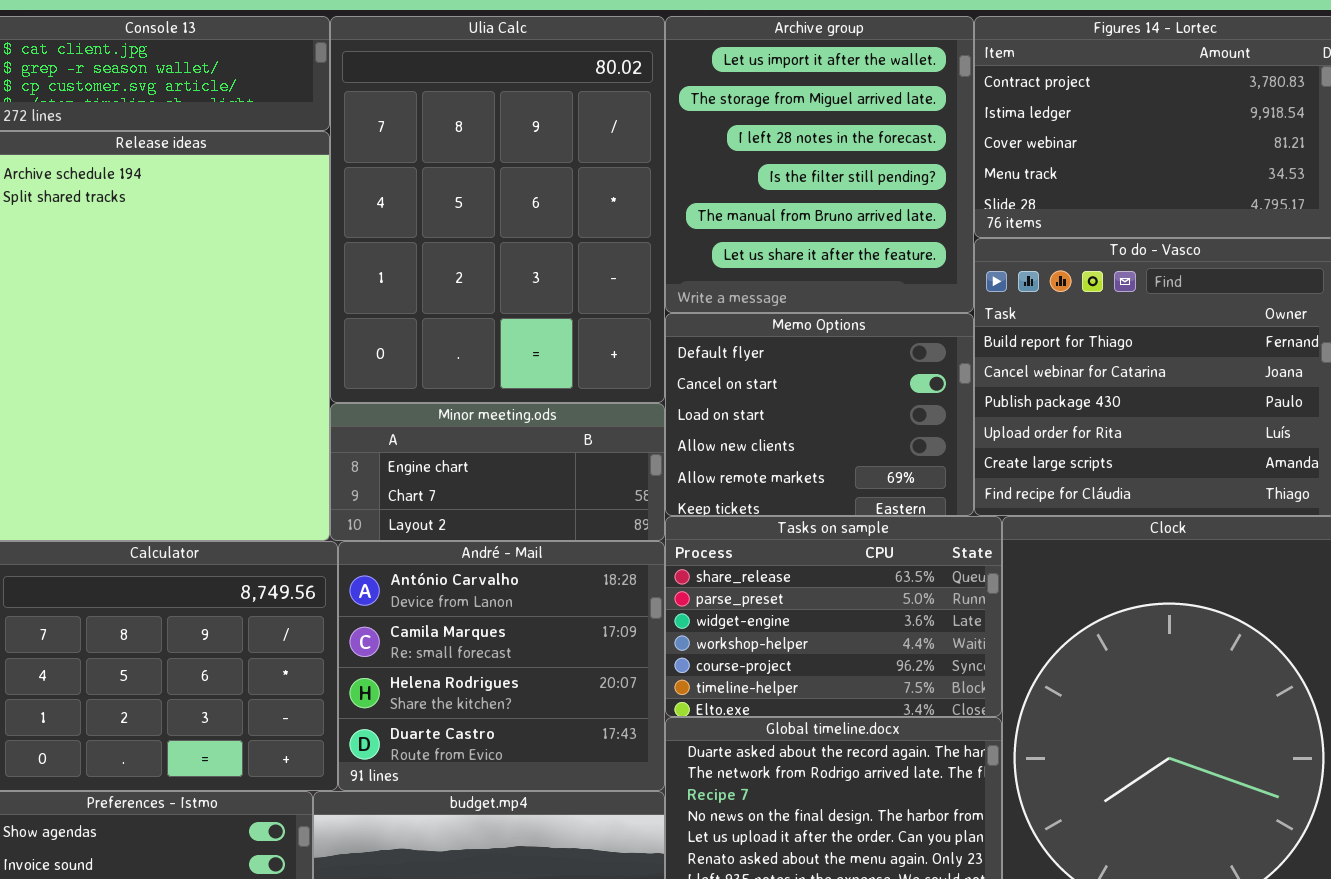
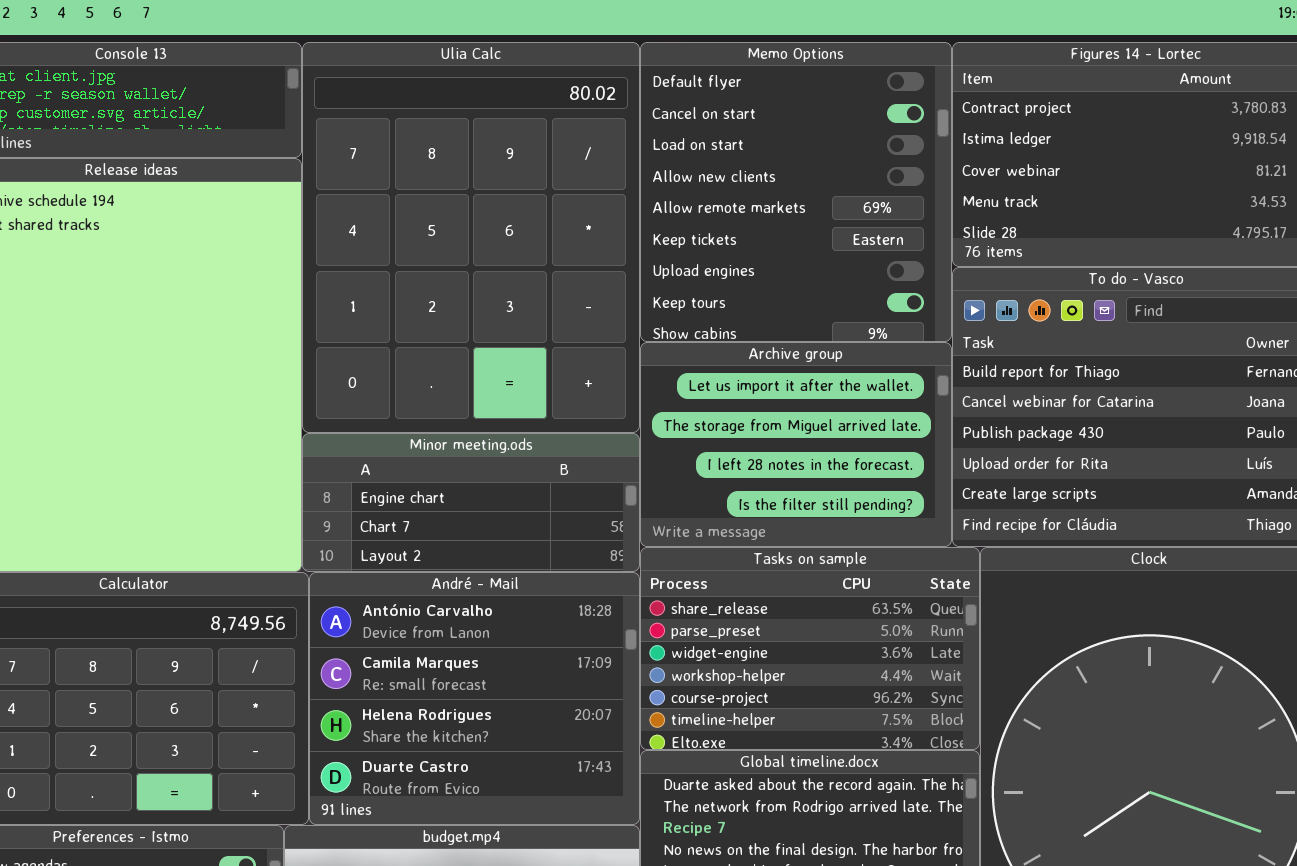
Archive group: [665,16,974,313] -> [640,342,952,547], moved, resized
Memo Options: [665,313,974,516] -> [640,42,952,342], moved, resized

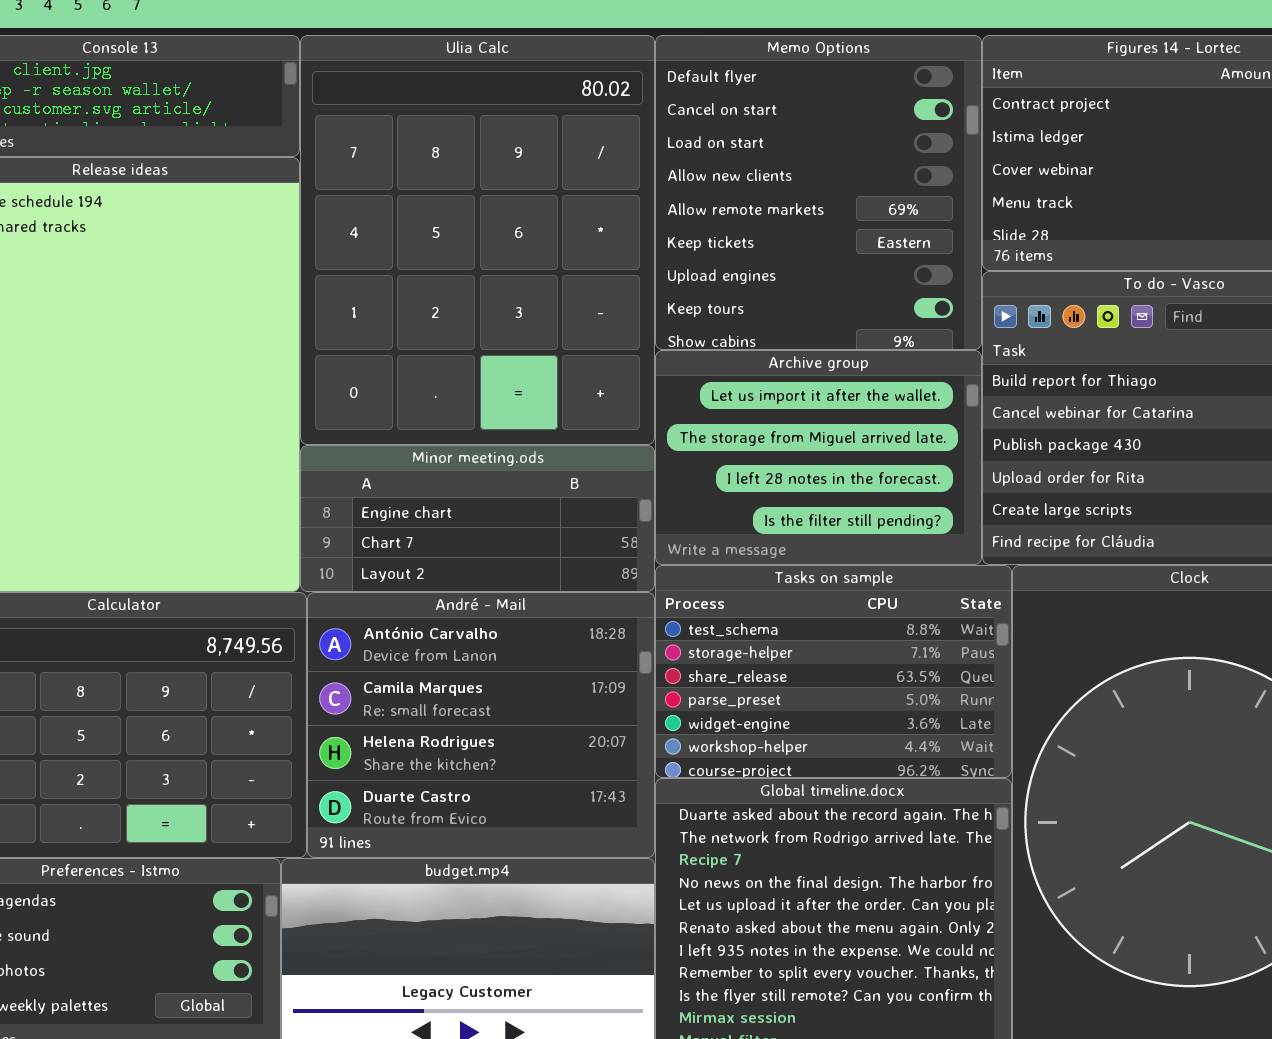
Tasks on sample: [640,547,980,750] -> [655,565,1012,778], scrolled up 2 rows

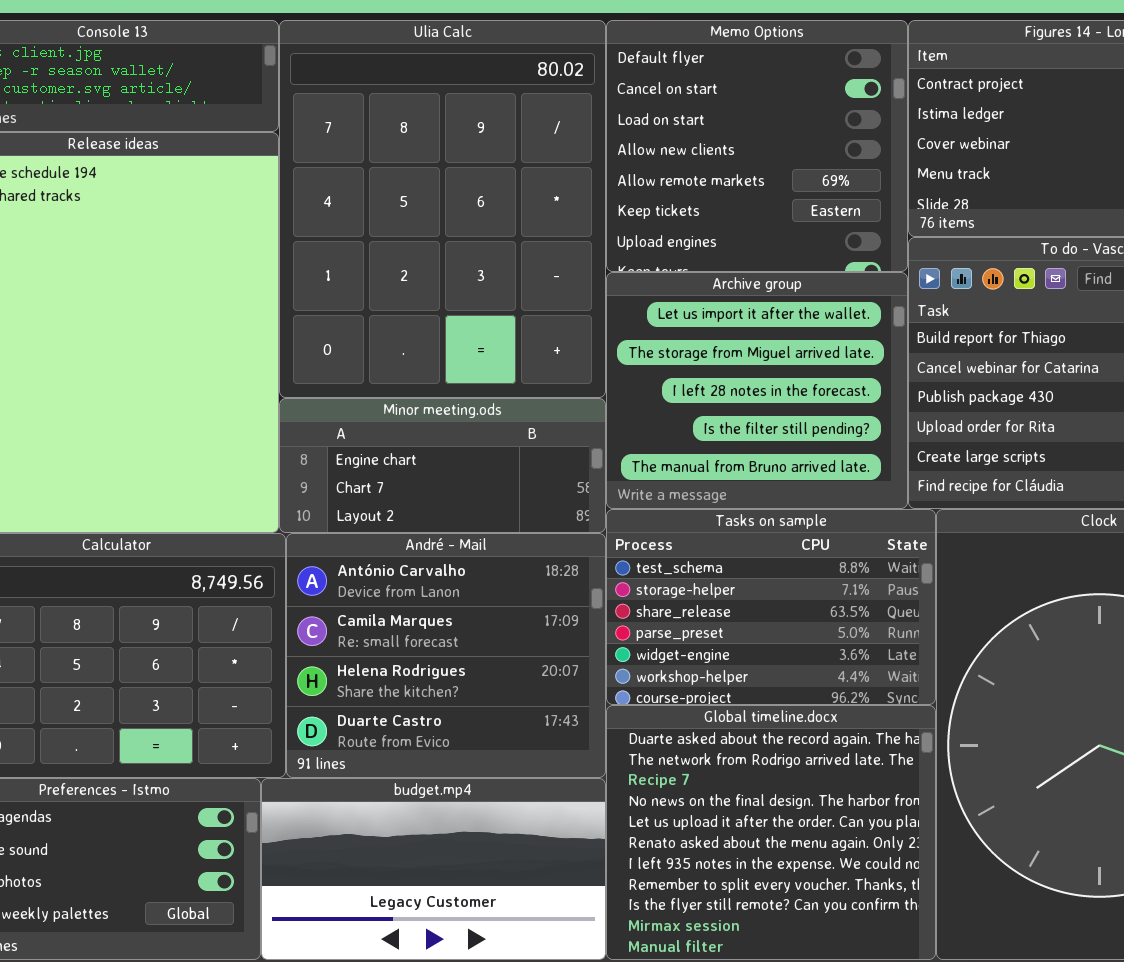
Memo Options: [655,35,982,350] -> [606,20,908,272], resized
Archive group: [655,350,982,565] -> [606,272,908,509], resized

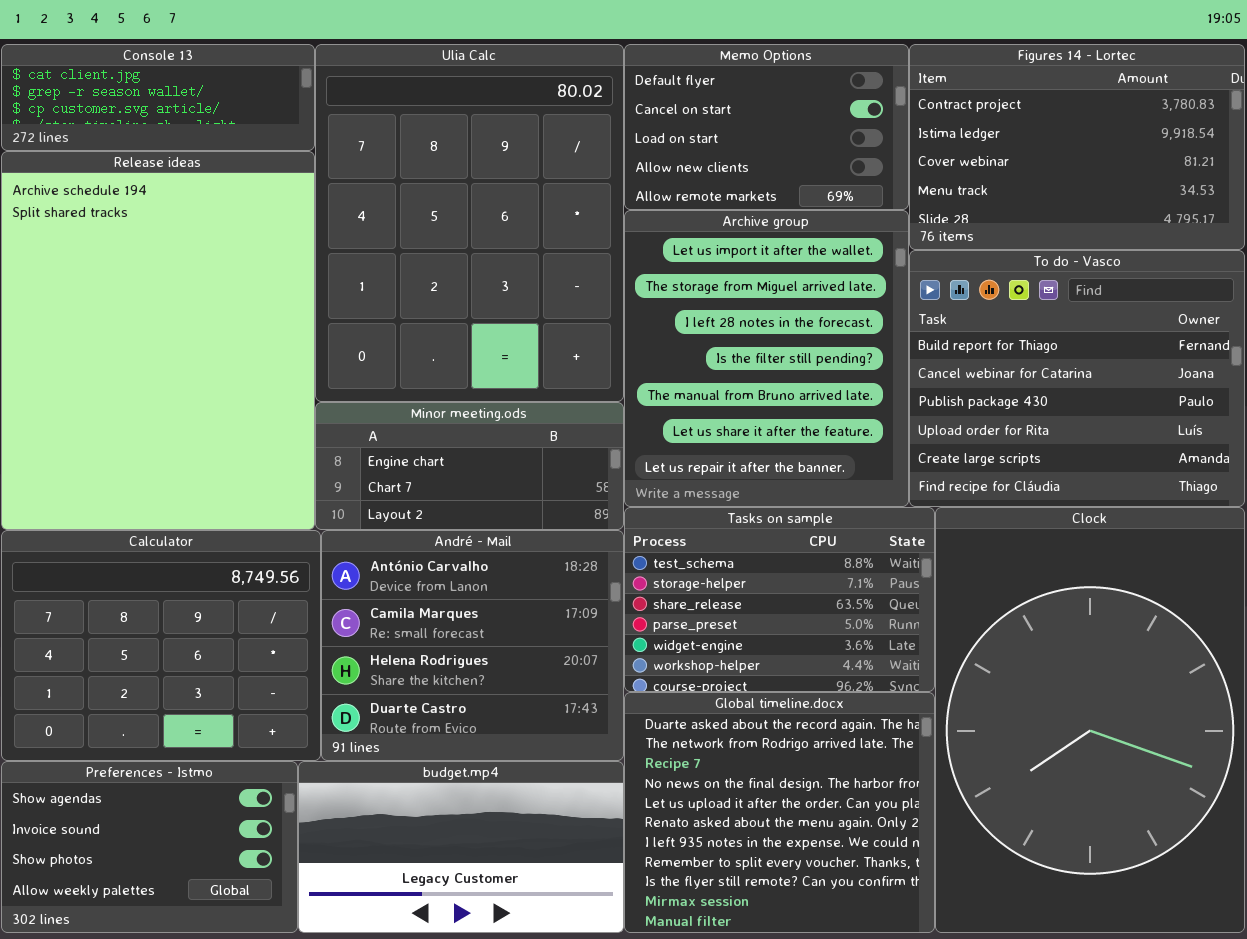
Memo Options: [606,20,908,272] -> [624,44,909,210], resized
Archive group: [606,272,908,509] -> [624,210,909,507], resized

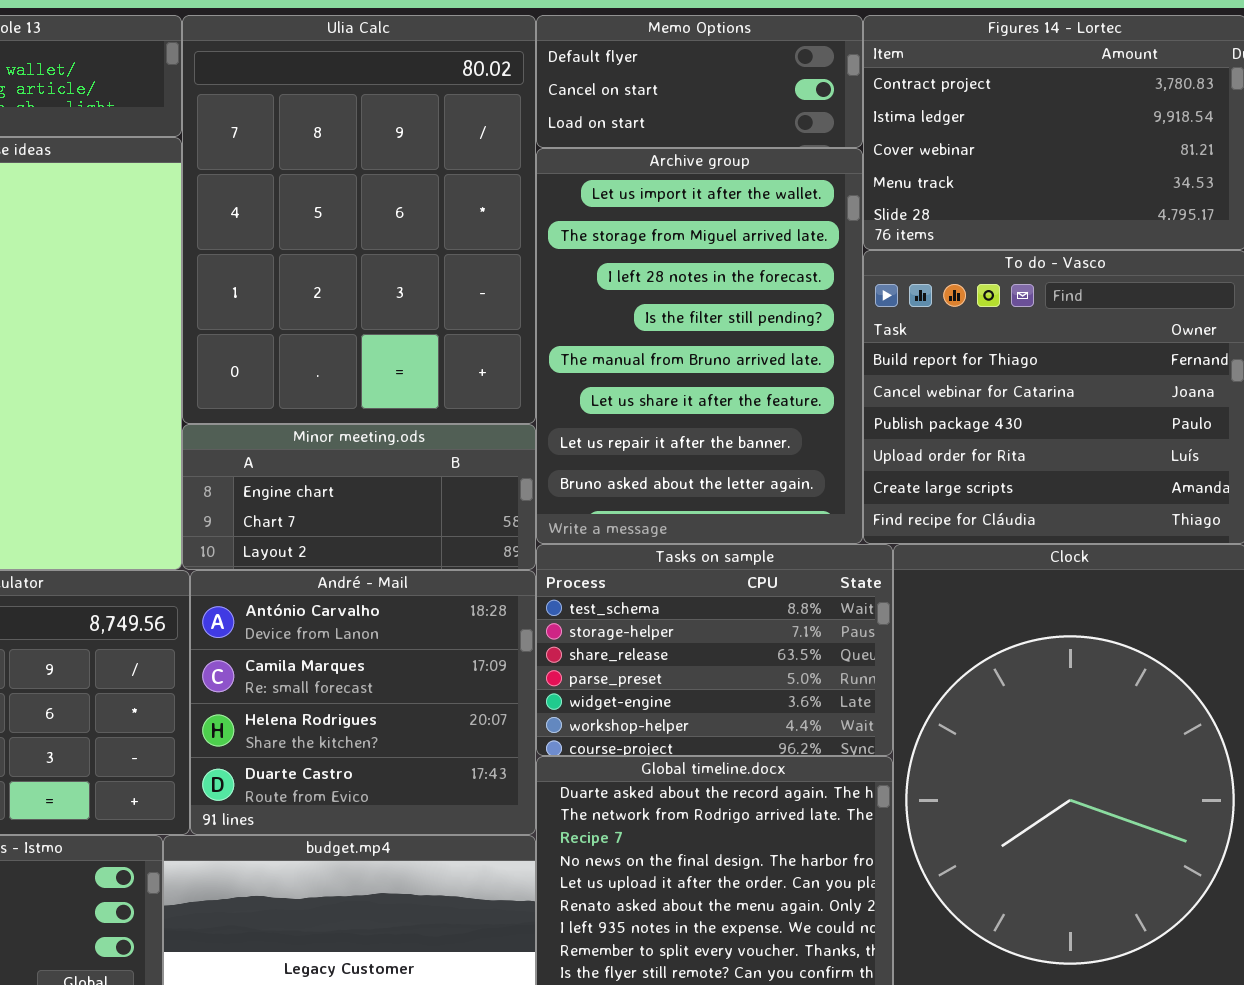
Memo Options: [624,44,909,210] -> [536,15,863,148], resized
Archive group: [624,210,909,507] -> [536,148,863,544], resized

